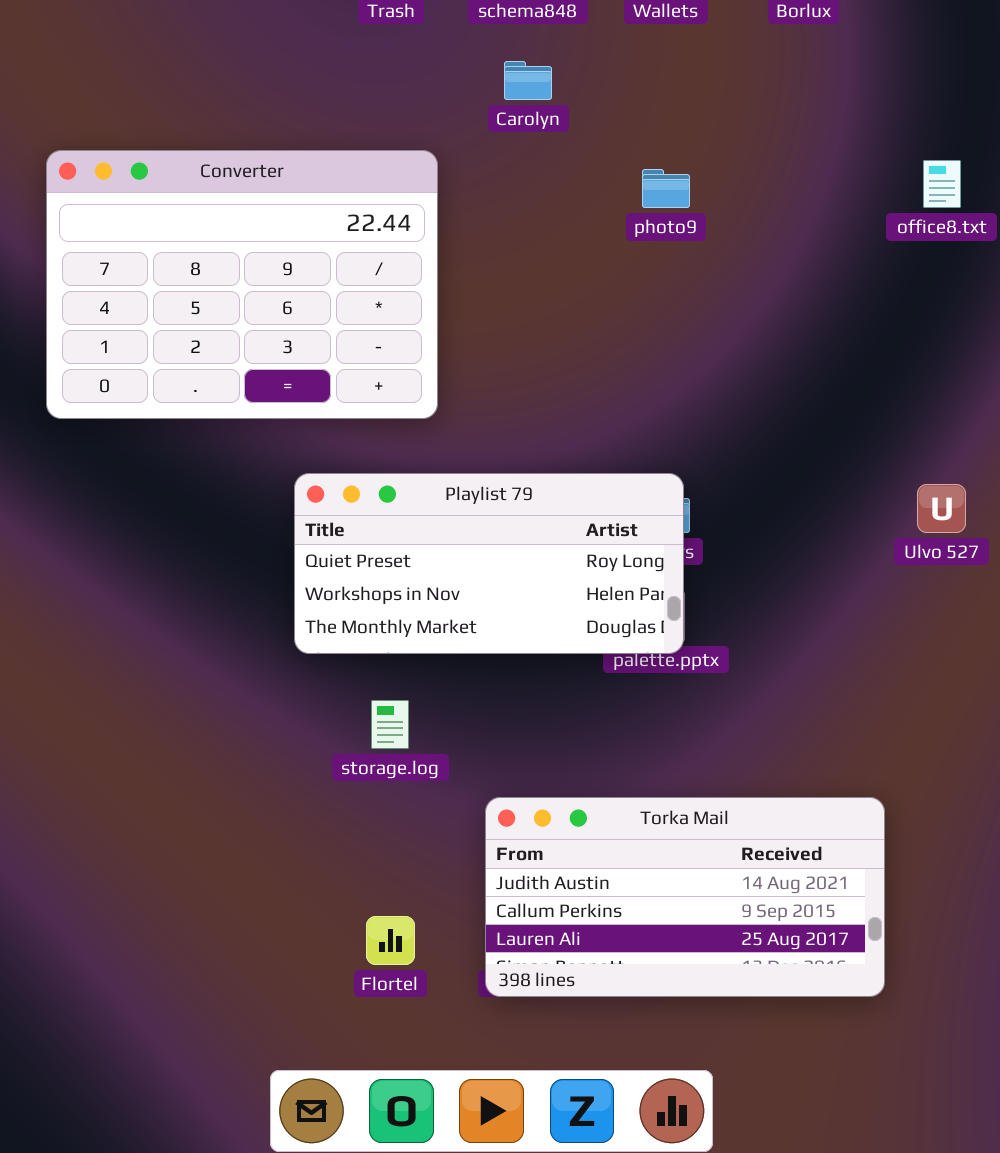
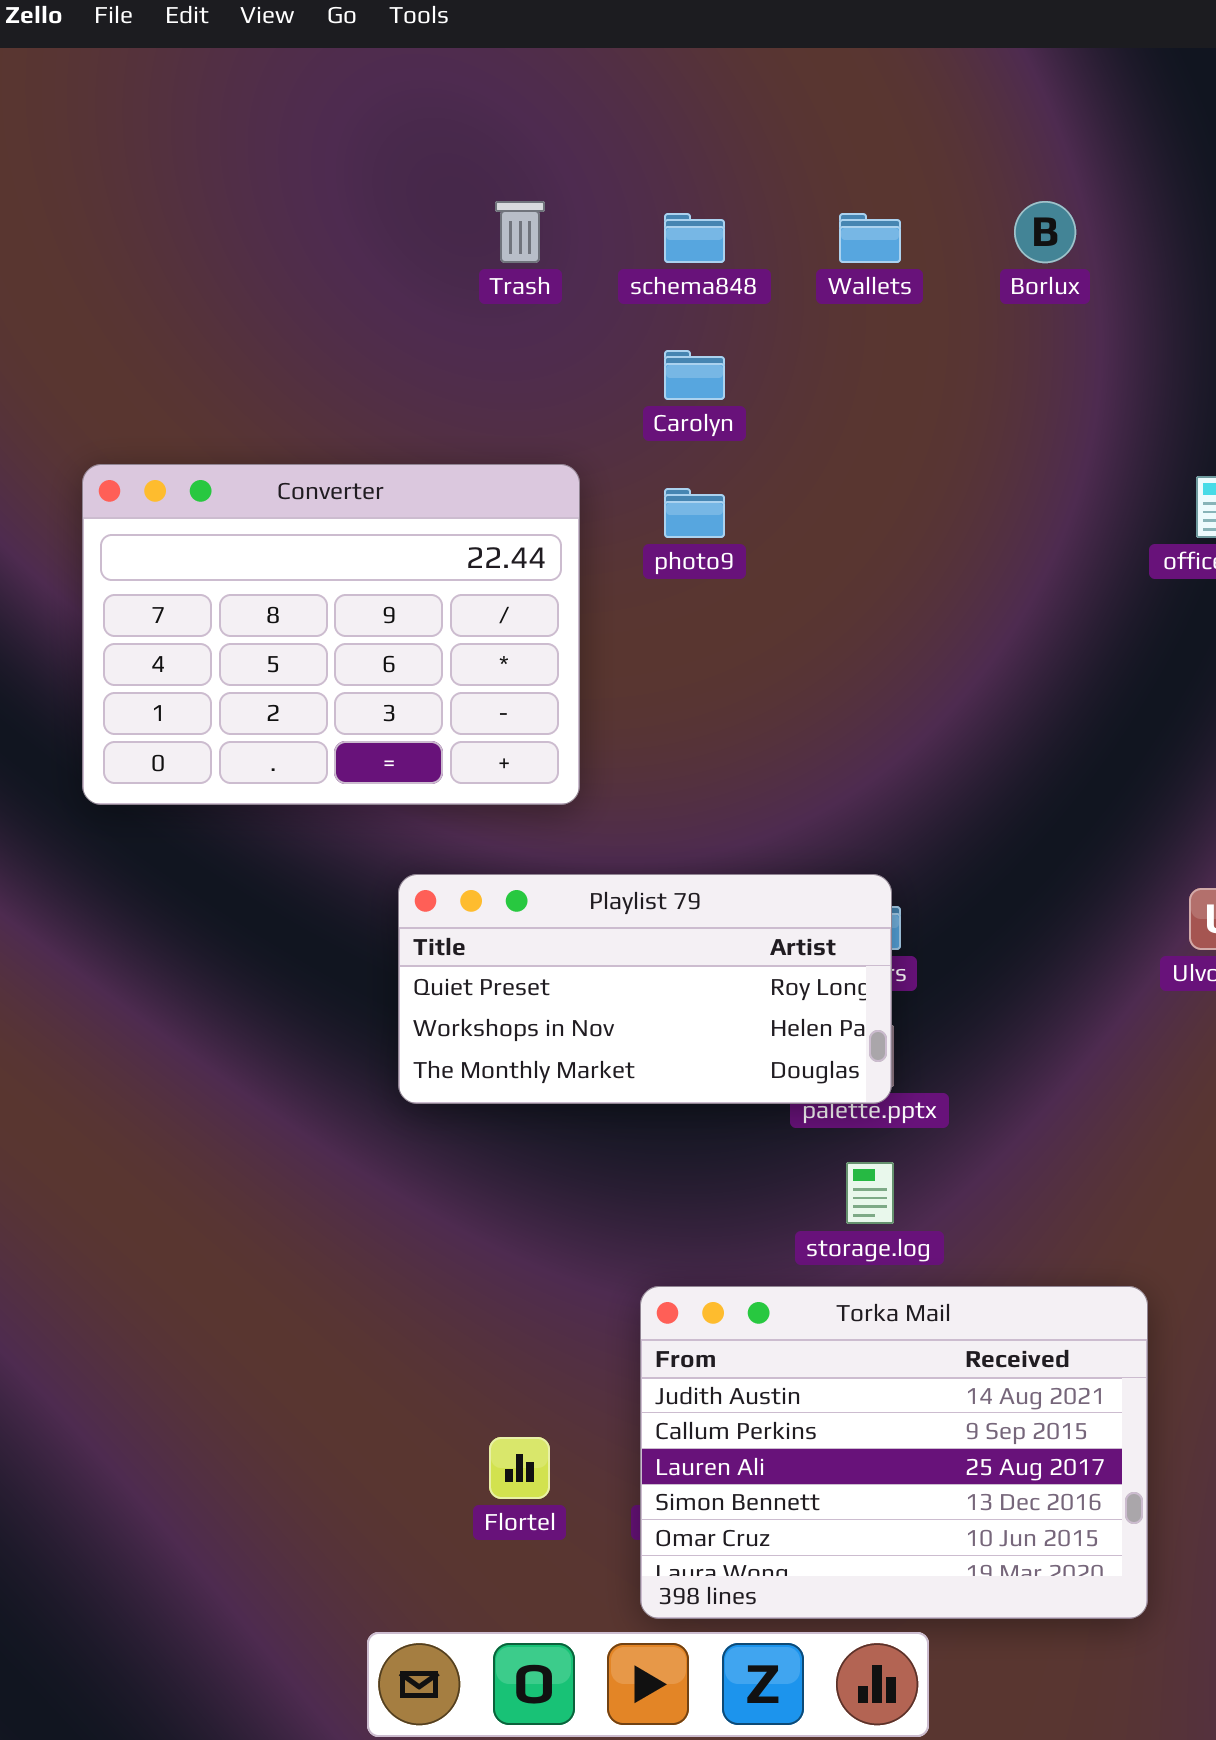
photo9: [642,169,690,208] -> [664,488,725,538], moved
storage.log: [371,700,409,749] -> [846,1162,894,1224], moved
Torka Mail: [485,797,885,997] -> [640,1286,1148,1619], resized

